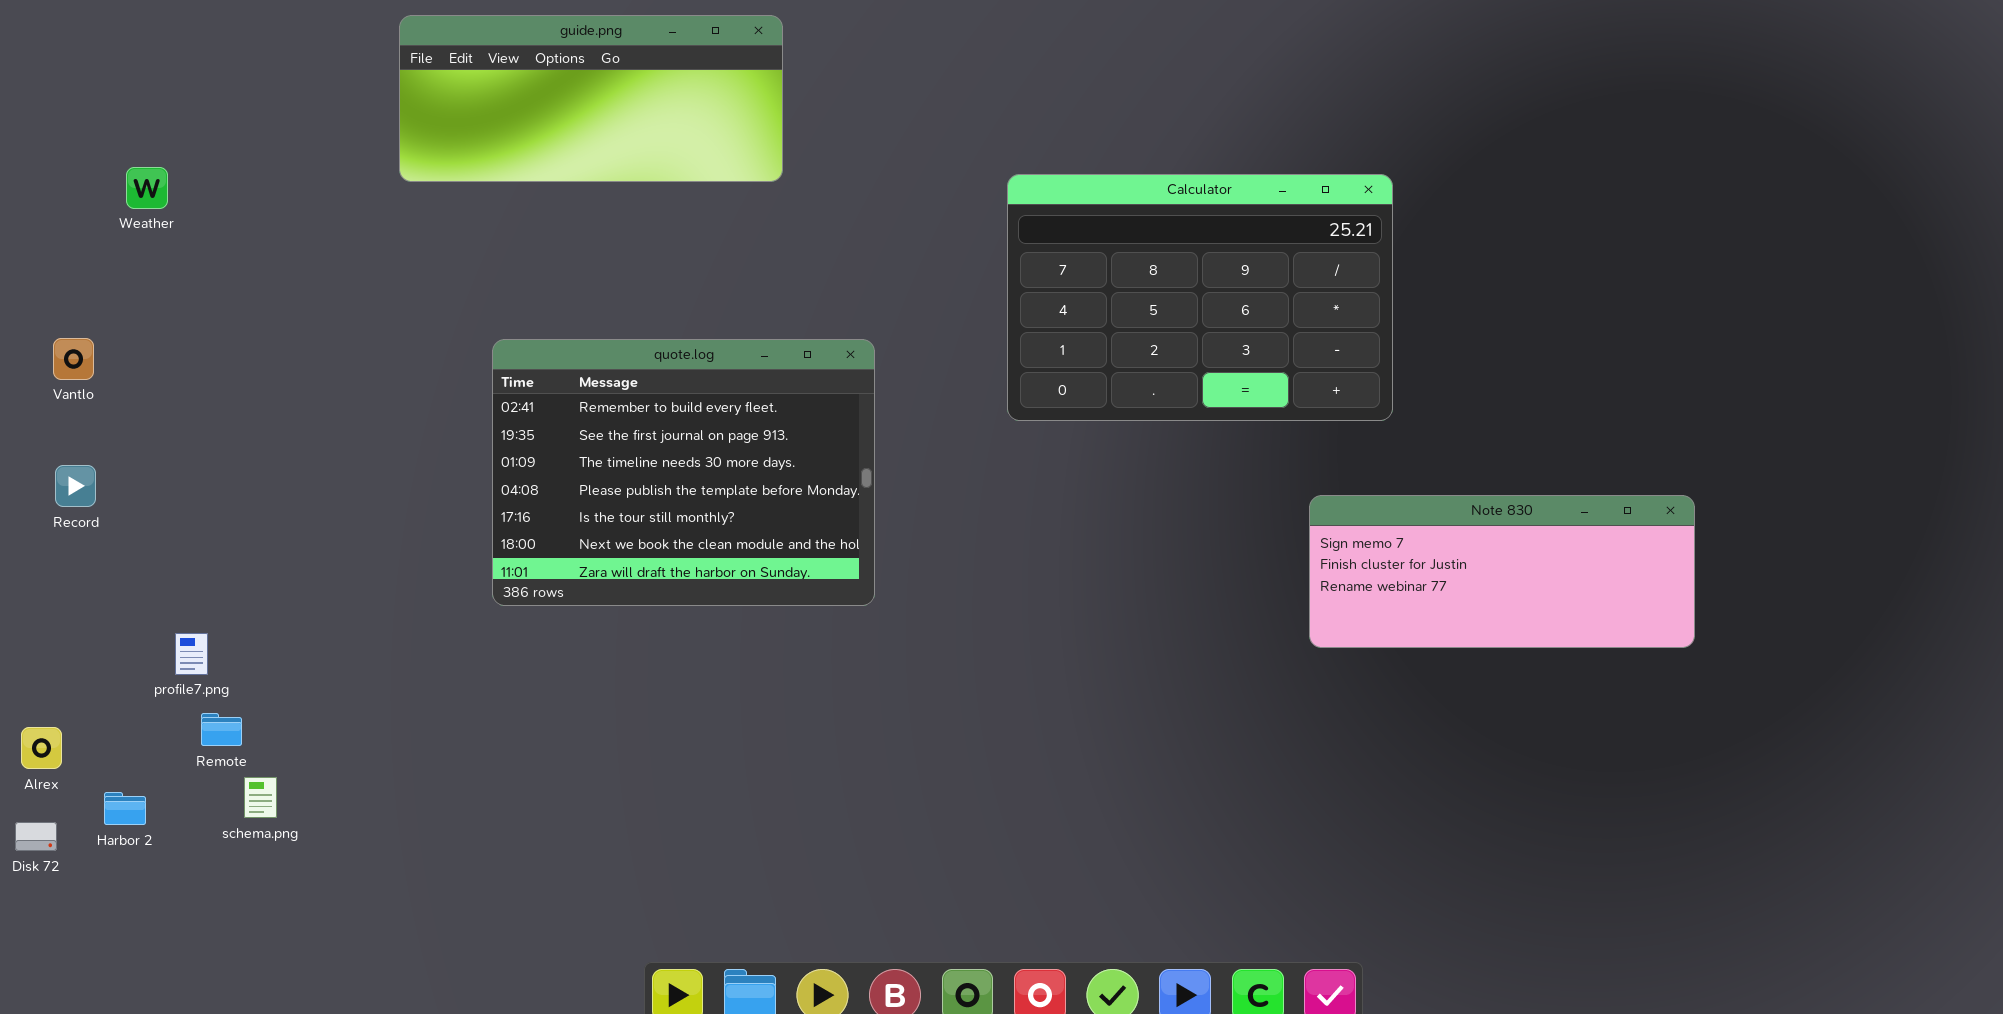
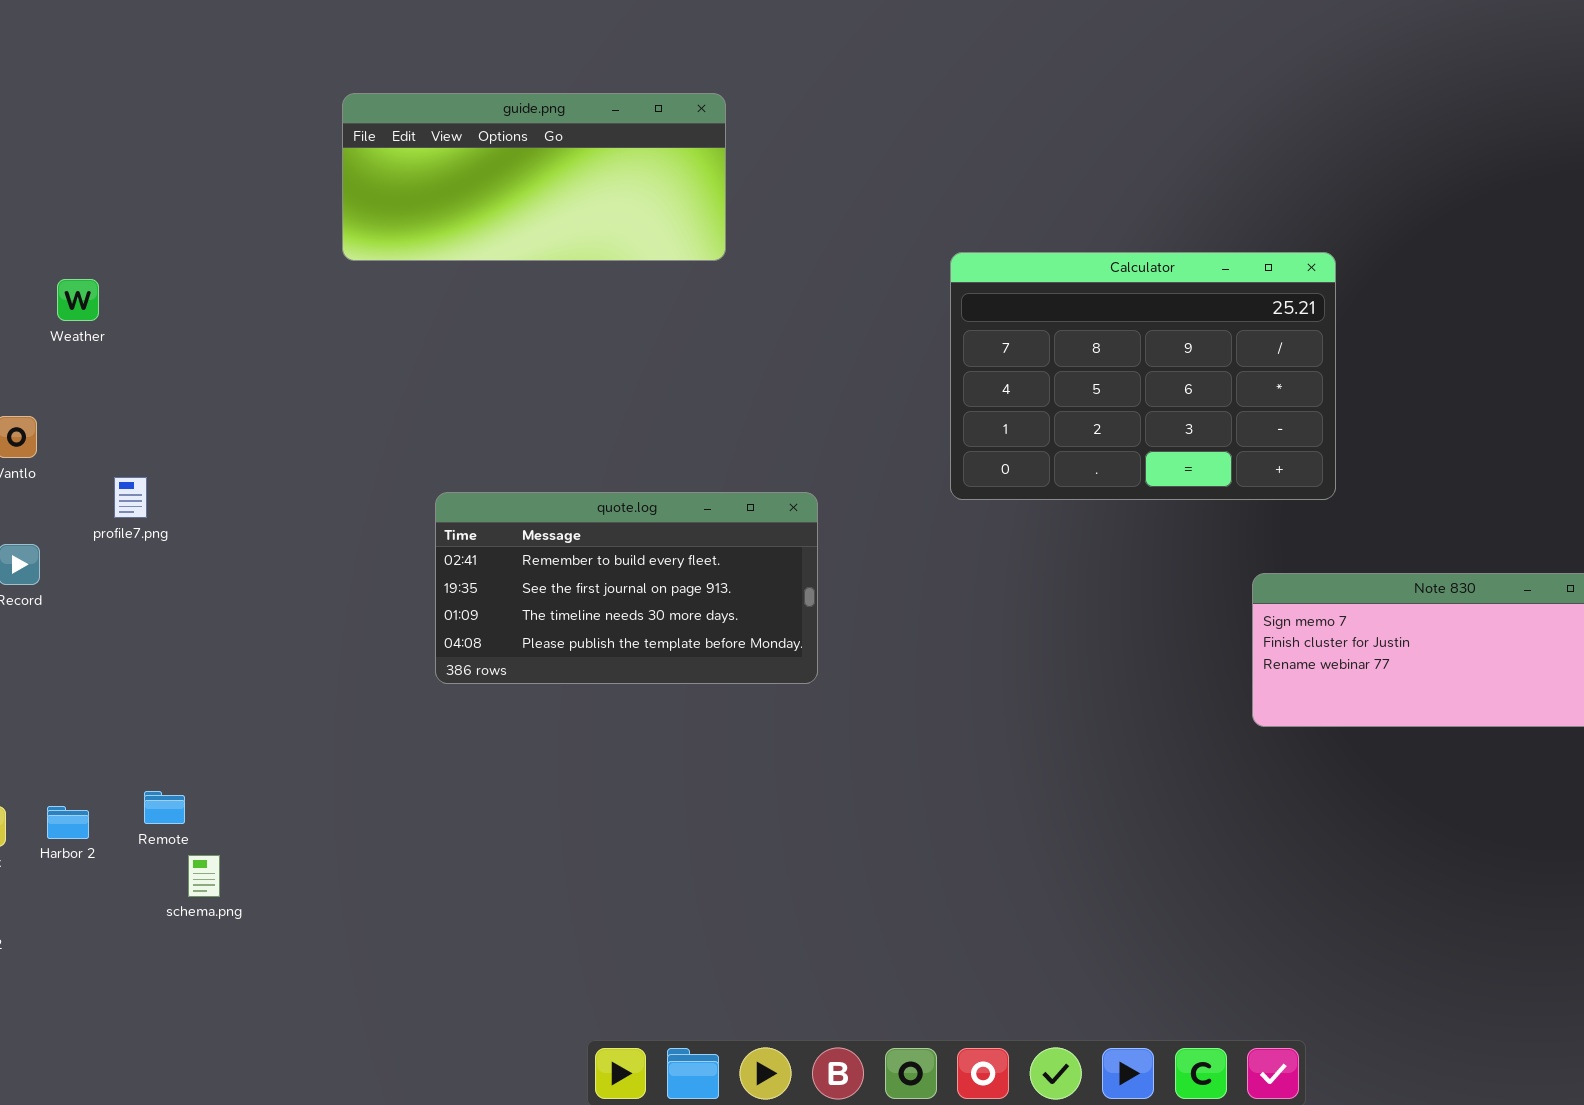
Weather: [126,167,168,209] -> [57,279,99,321], moved
quote.log: [492,339,875,606] -> [435,492,818,684], resized
profile7.png: [175,633,208,675] -> [114,477,147,518], moved
Harbor 2: [104,792,146,825] -> [47,806,89,839], moved

